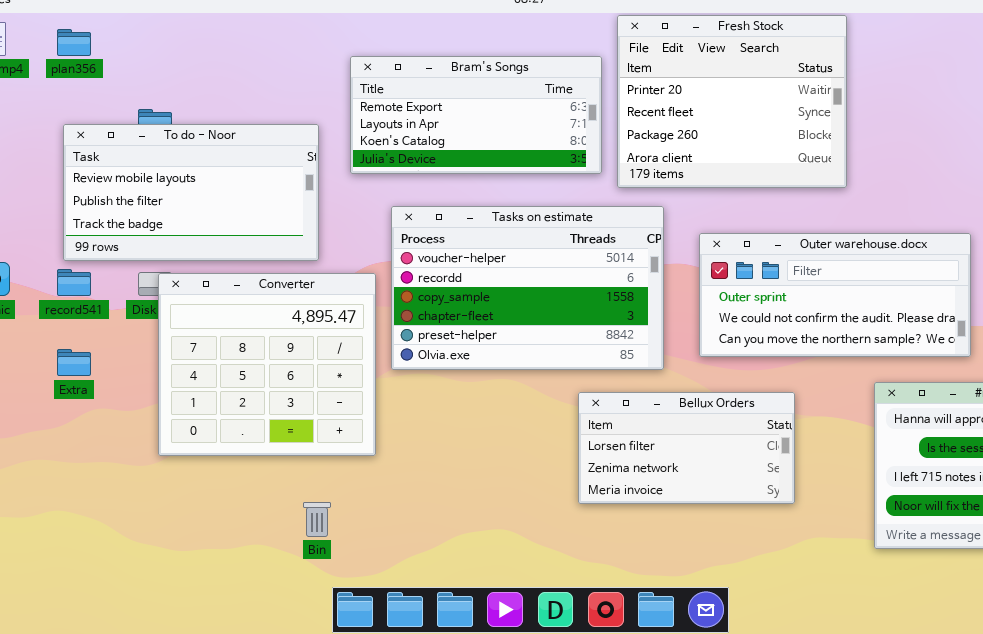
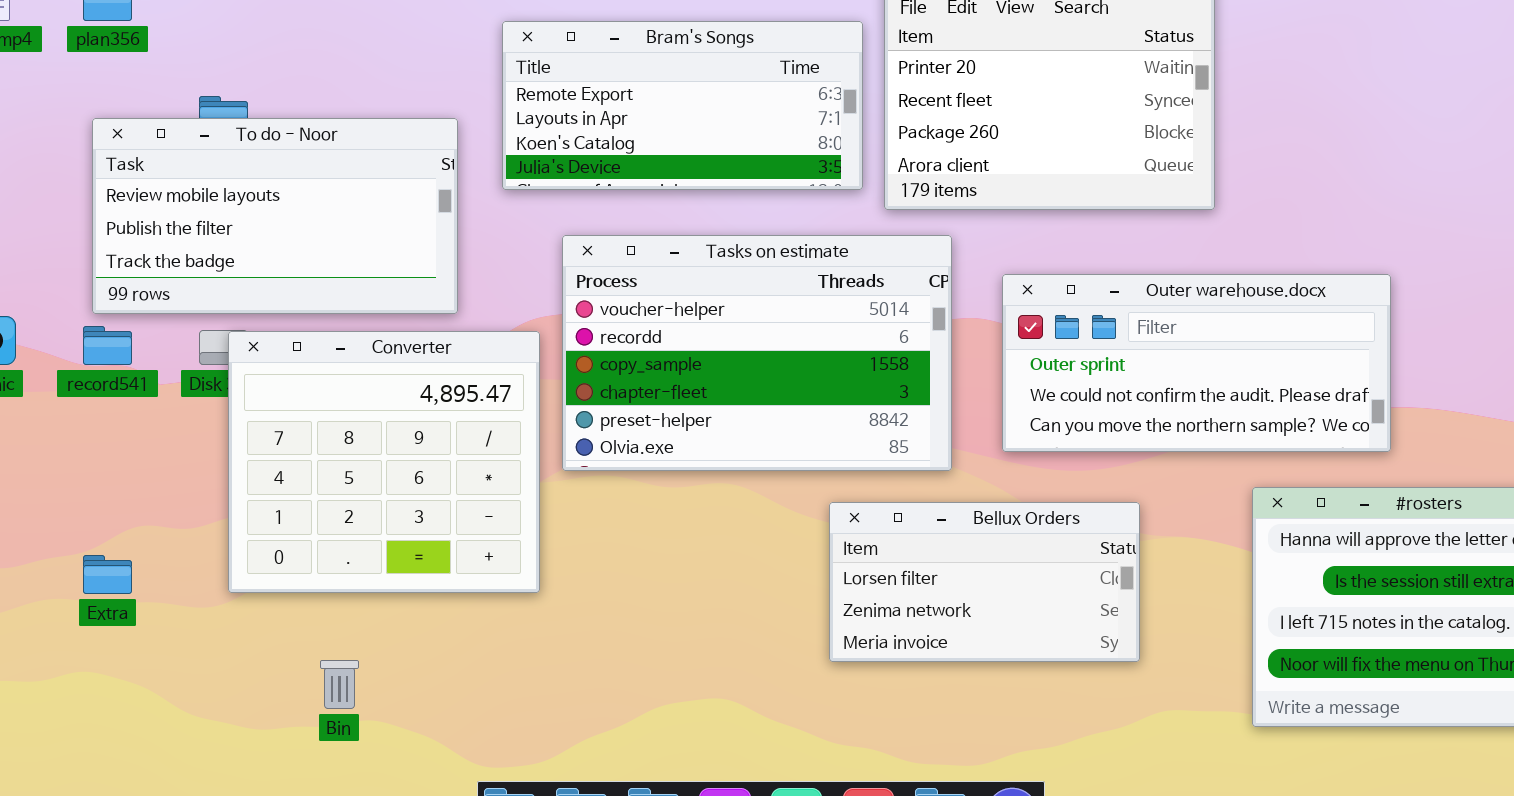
Extra: [57,349,91,376] -> [83,555,132,594], moved
Bin: [303,502,331,537] -> [320,660,359,709], moved

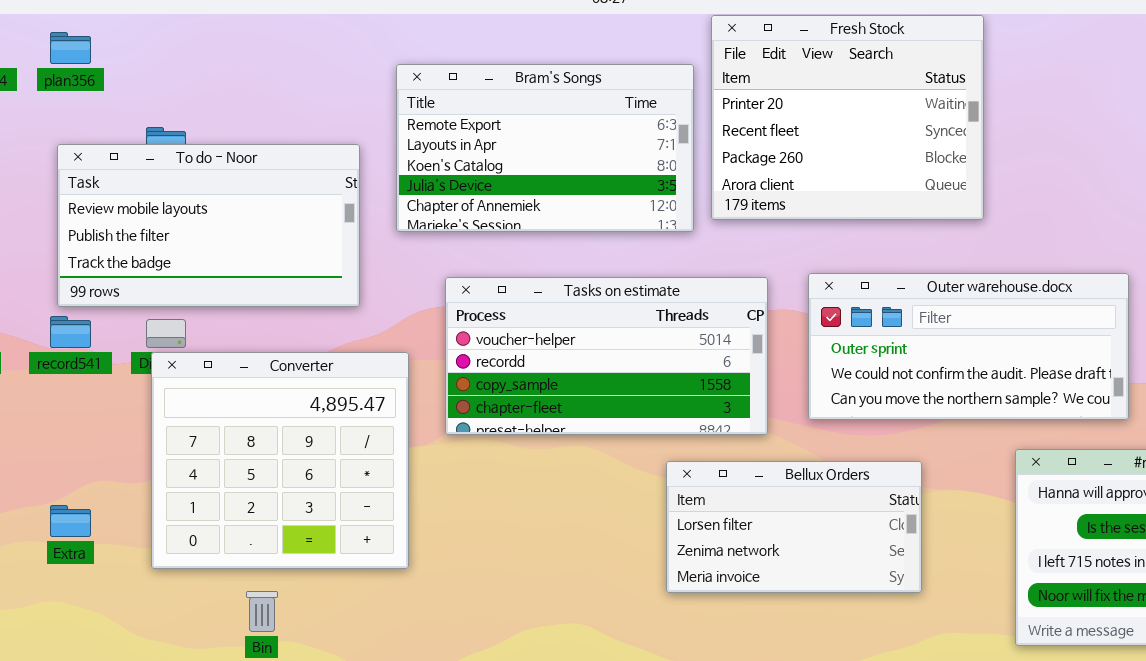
Bram's Songs: [502,21,863,190] -> [396,64,694,232], resized
Tasks on estimate: [562,235,952,471] -> [445,277,768,435], resized
Converter: [228,331,540,593] -> [151,352,409,569], moved

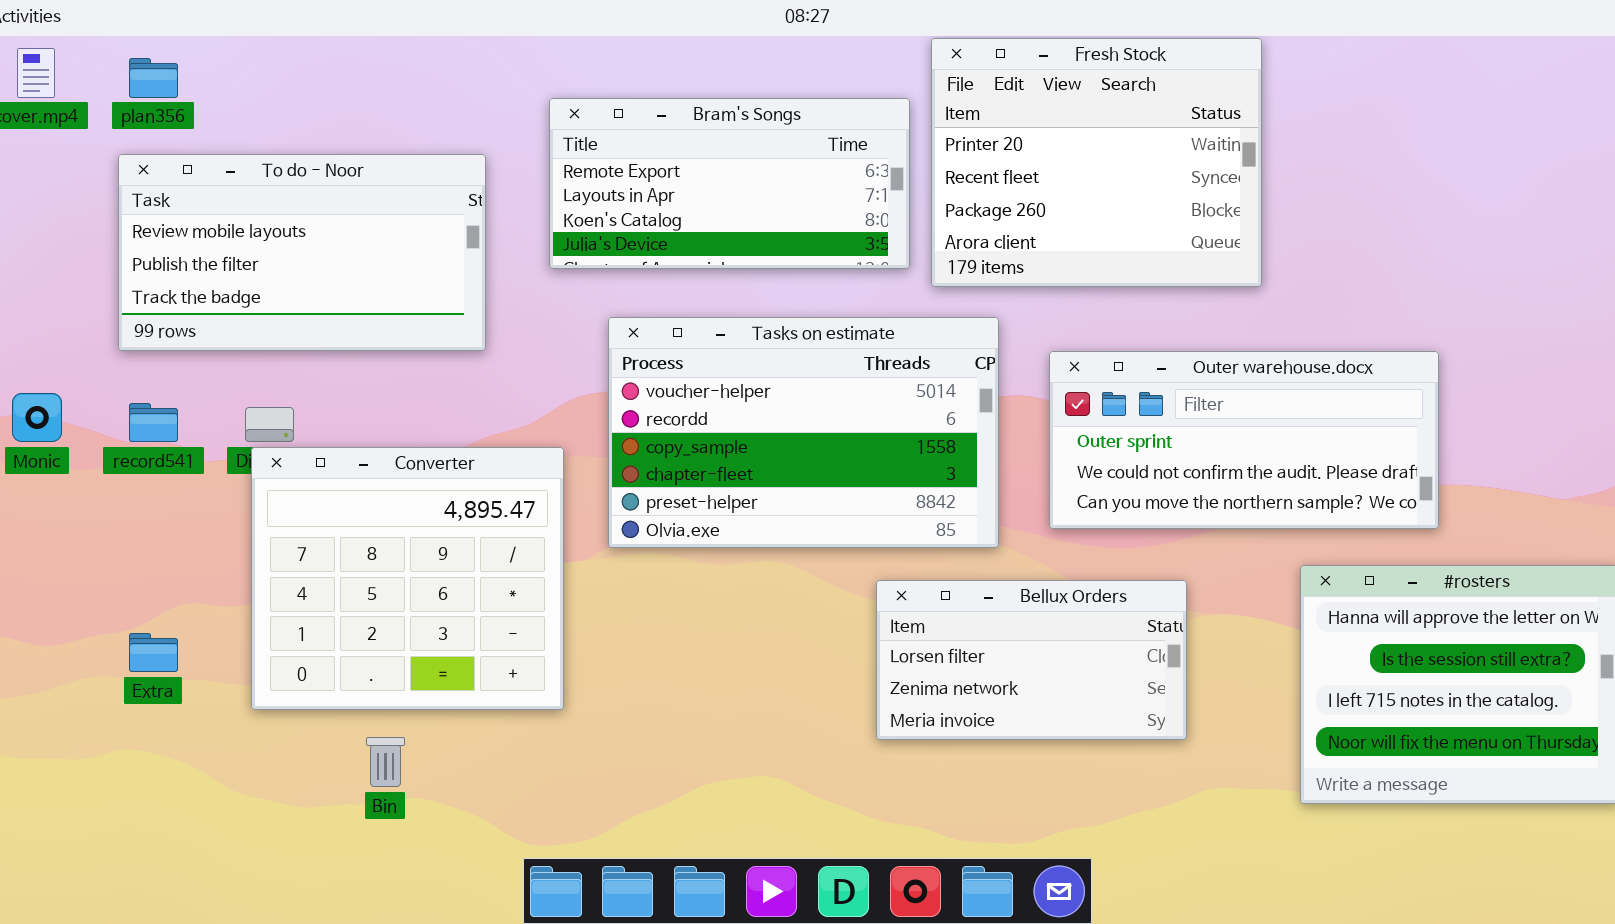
Bram's Songs: [396,64,694,232] -> [549,98,910,269], resized
To do - Noor: [57,144,360,307] -> [118,154,486,351], moved
Tasks on estimate: [445,277,768,435] -> [608,317,999,548], resized

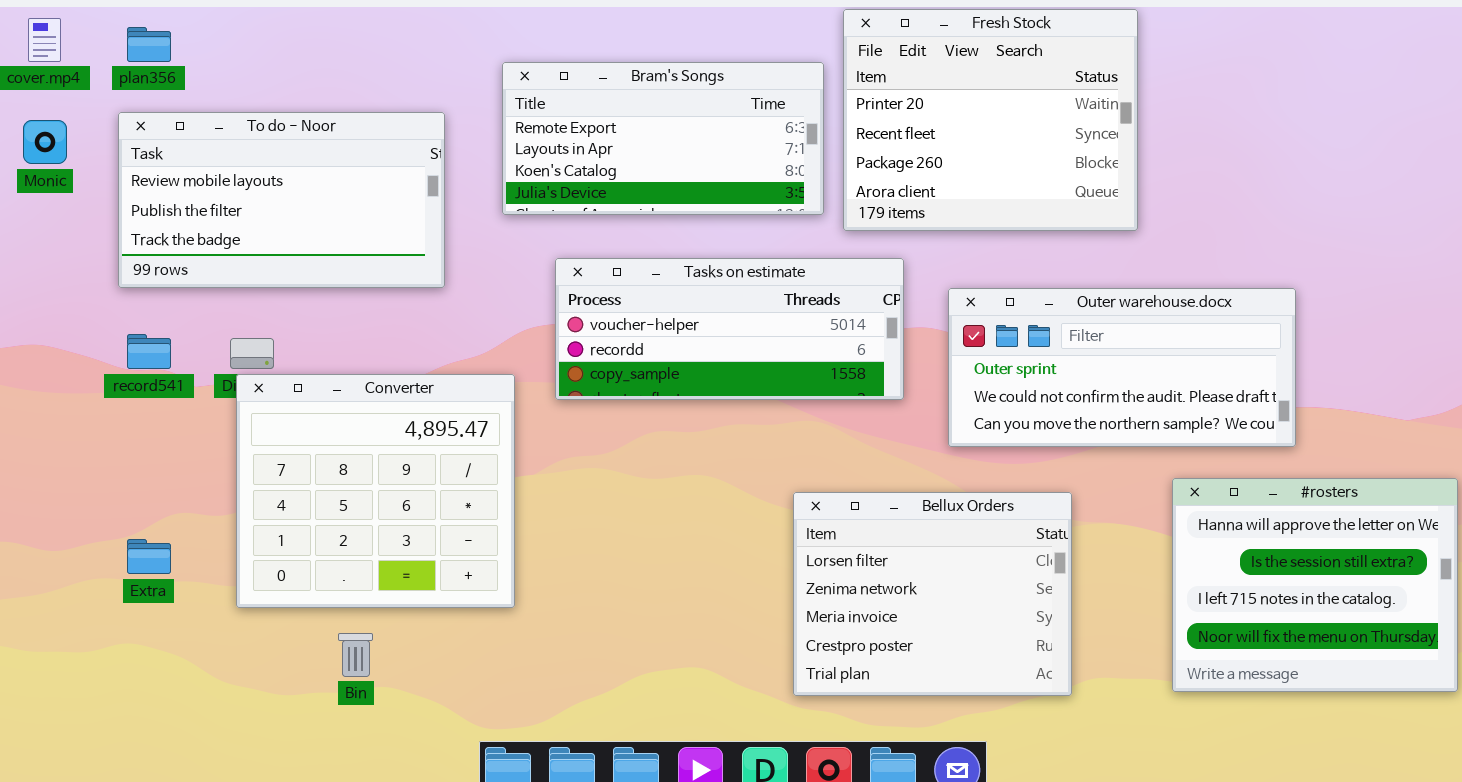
Tasks on estimate: [608,317,999,548] -> [555,258,904,400], resized
Monic: [12,393,62,442] -> [23,120,67,164], moved
Bellux Orders: [876,580,1187,740] -> [793,492,1072,696], resized

